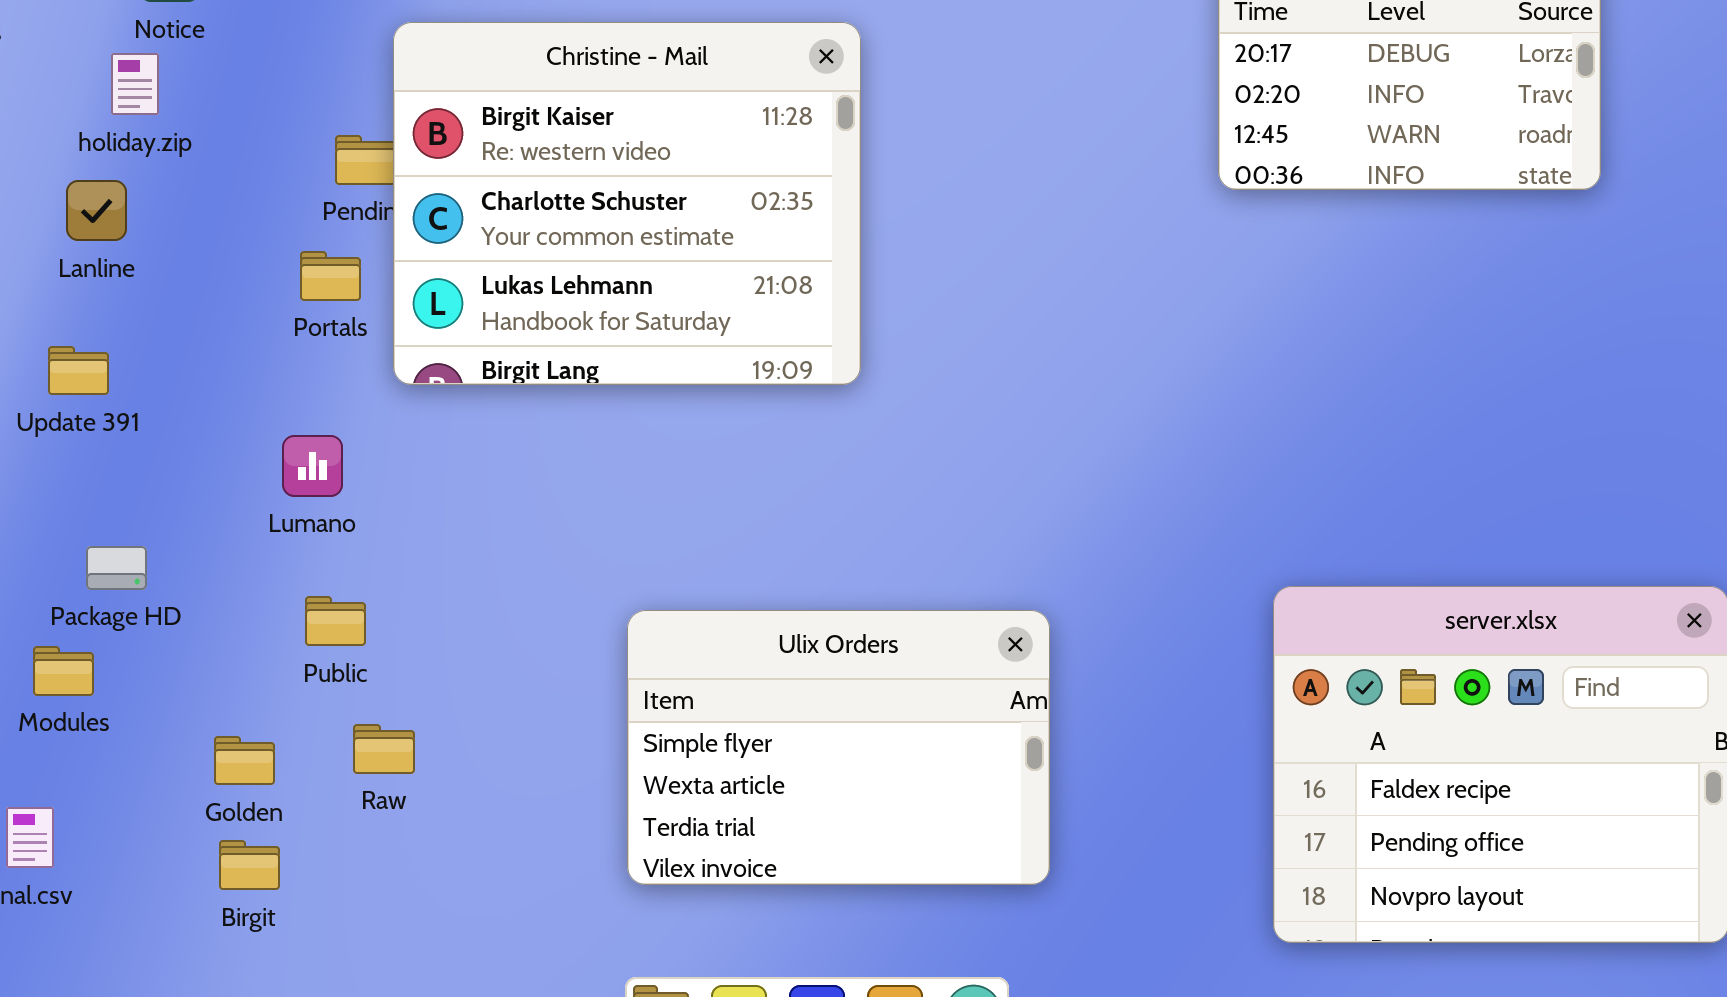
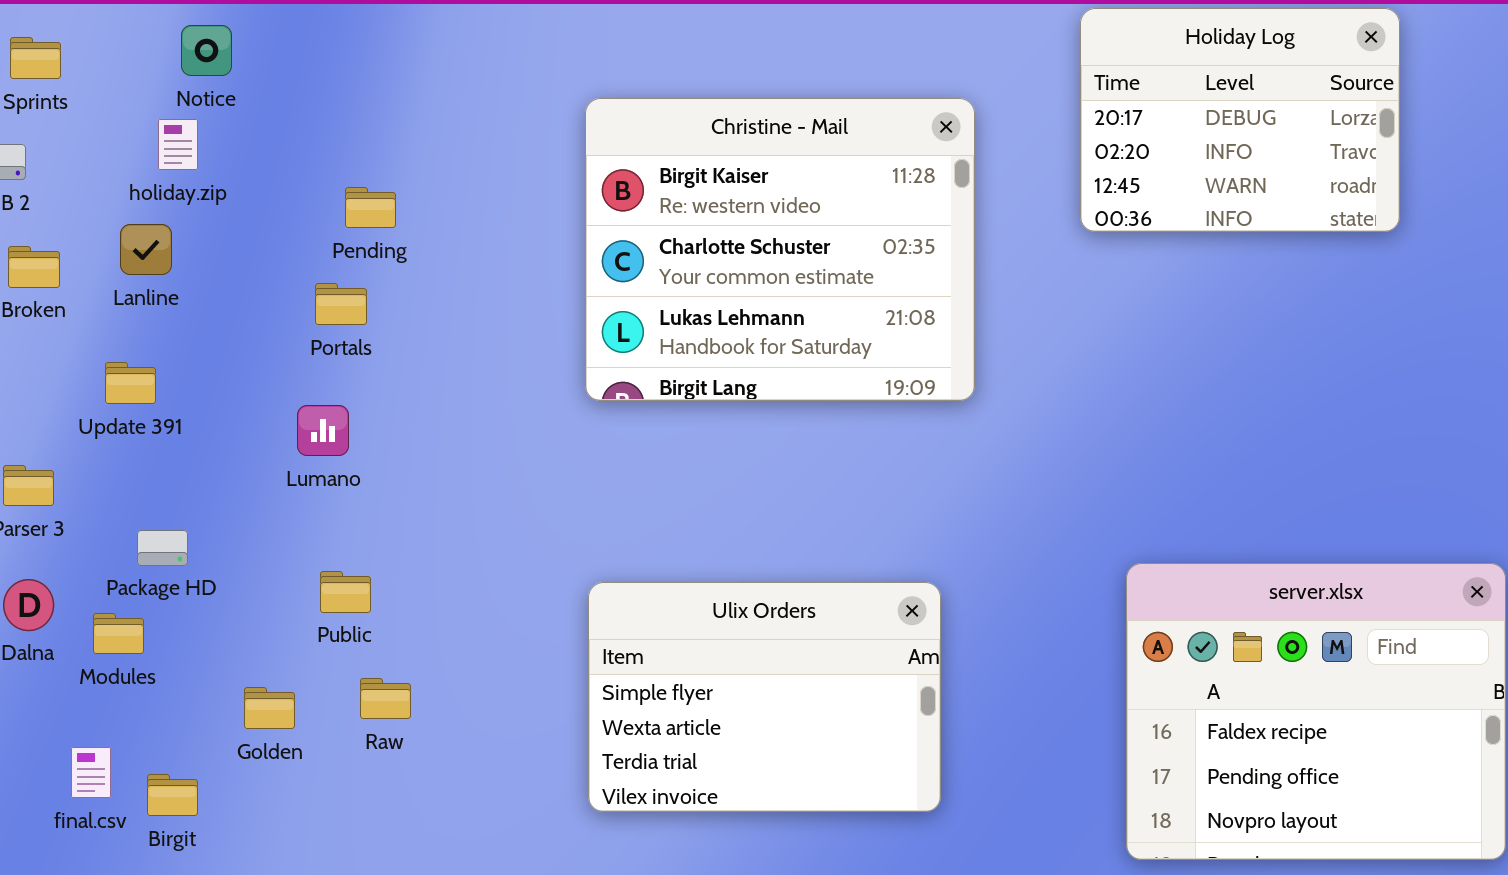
Christine - Mail: [393,22,861,385] -> [585,98,975,401], moved
Lumano: [282,435,343,497] -> [297,405,349,456], moved
Birgit: [219,840,280,890] -> [147,774,198,816], moved

